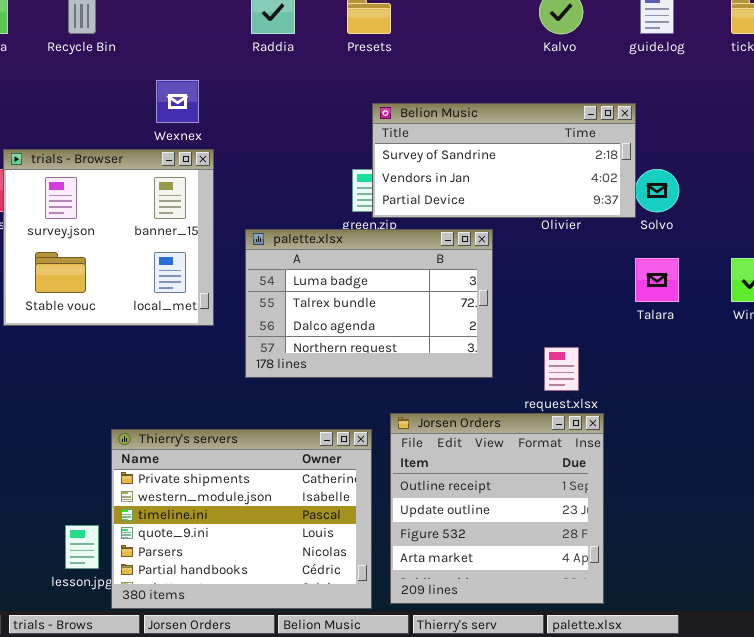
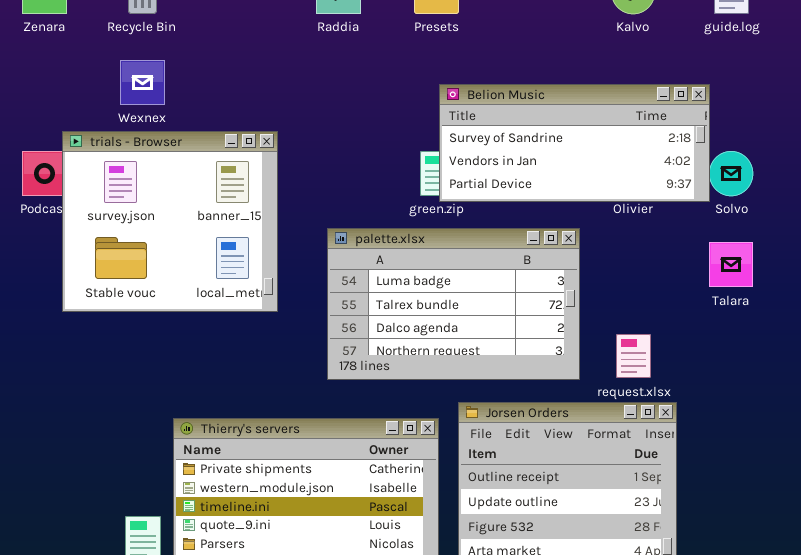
Wexnex: [156,80,199,123] -> [120,60,165,105], moved
palette.xlsx: [245,229,493,378] -> [327,228,580,380], moved

